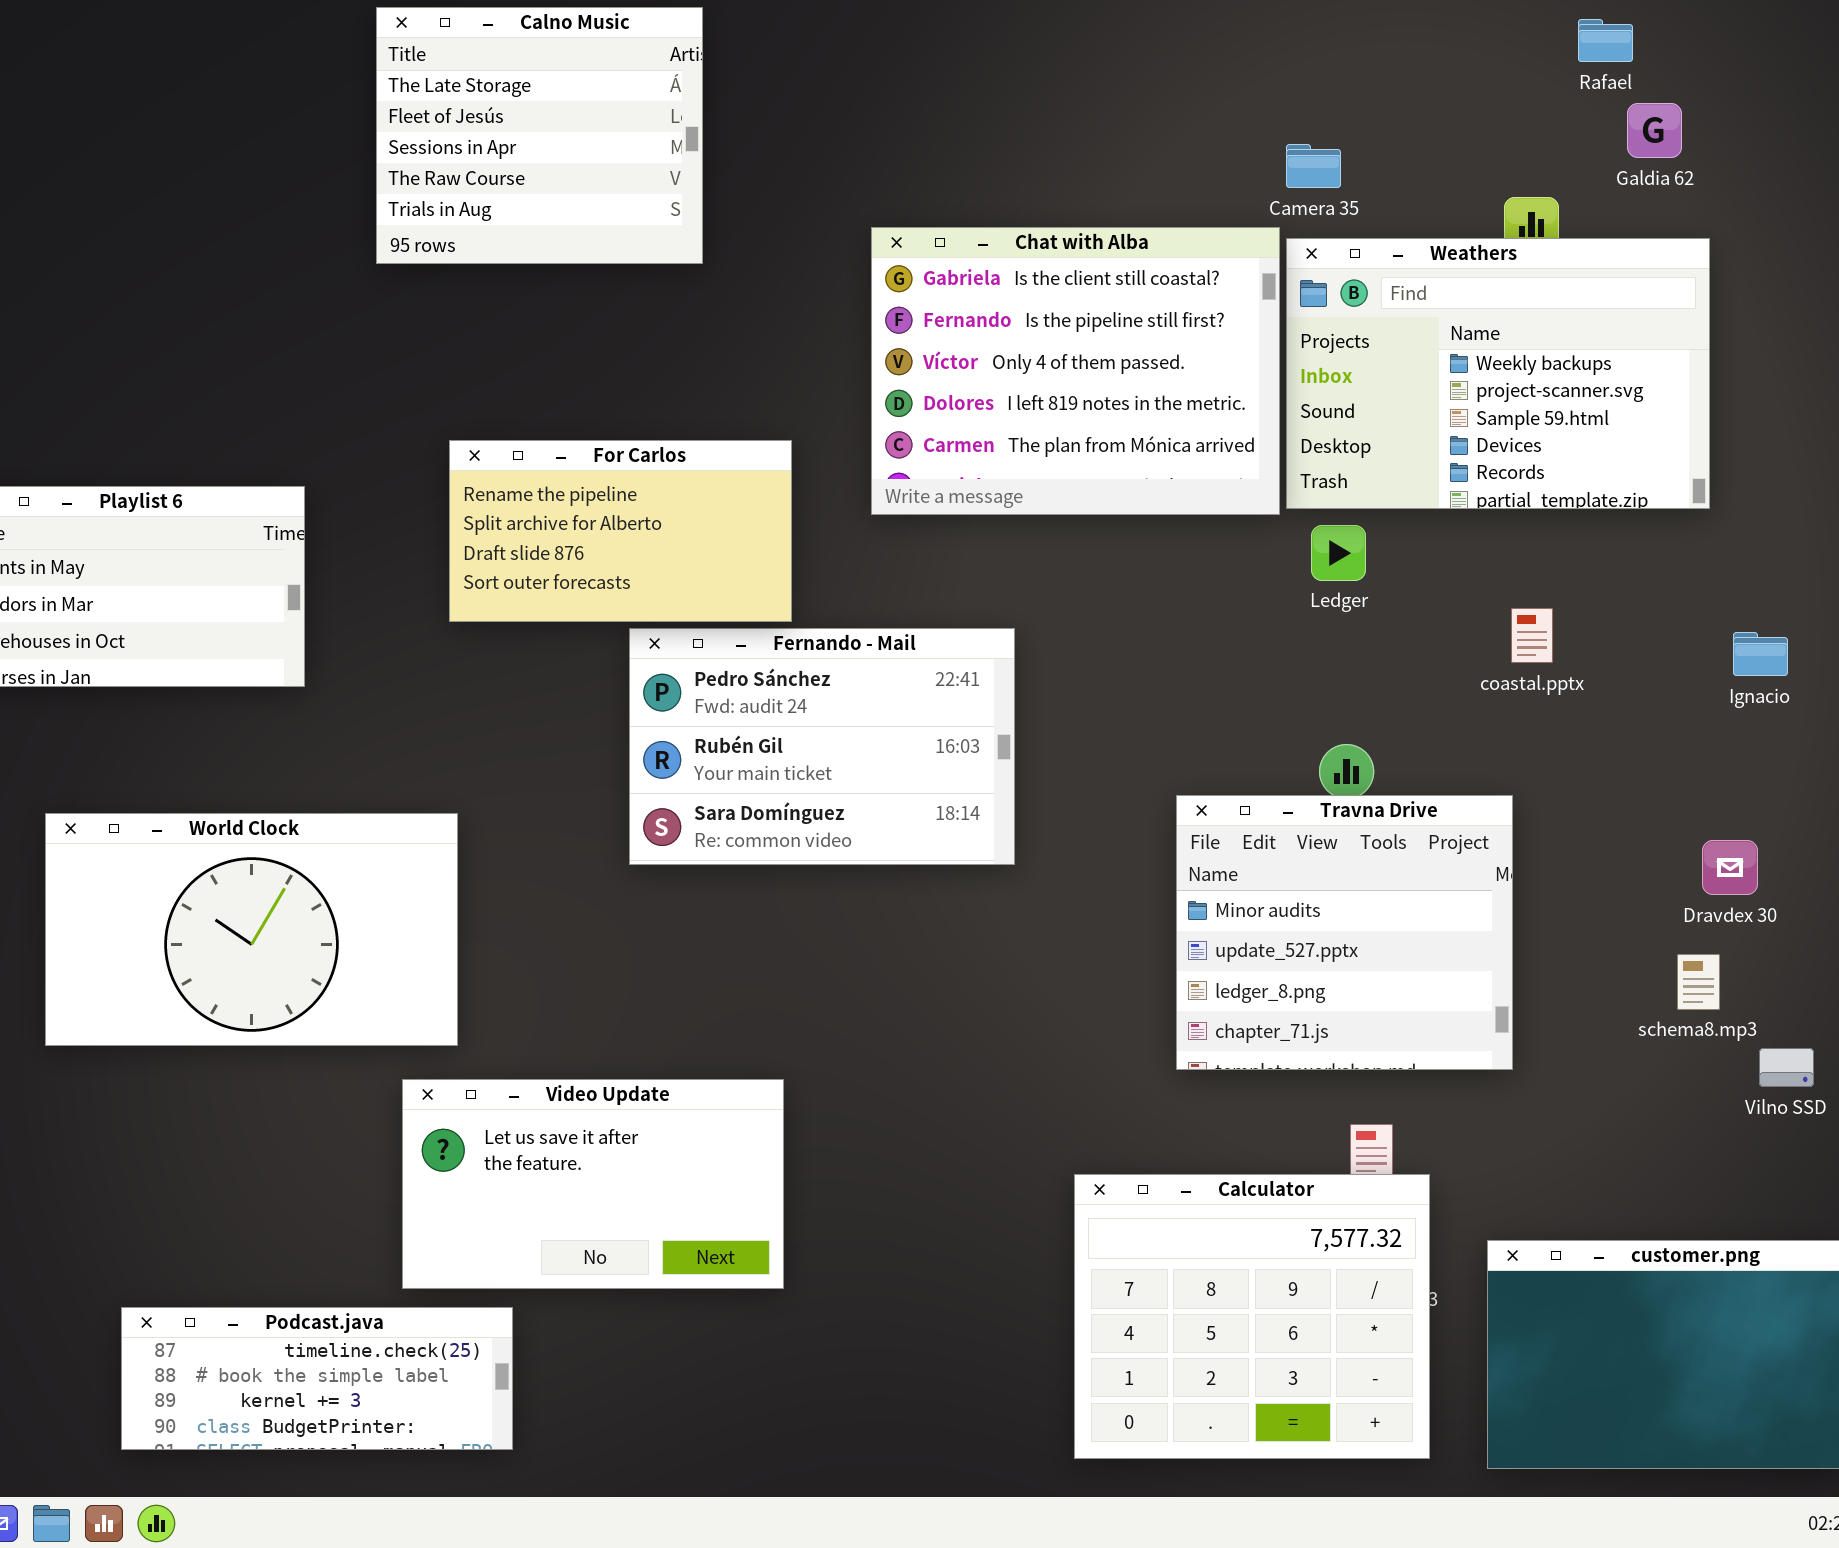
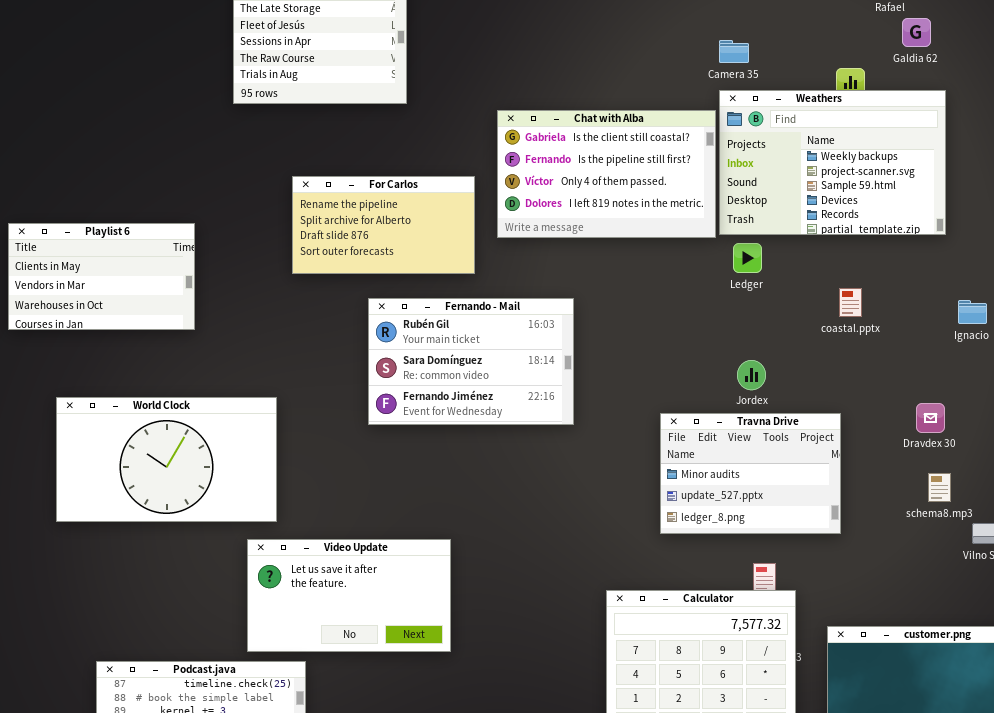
Chat with Alba: [871,227,1280,515] -> [497,110,716,238], resized
For Carlos: [449,440,792,622] -> [292,176,475,274], moved
Fernando - Mail: [629,628,1015,865] -> [368,298,574,425], scrolled down 1 row
Travna Drive: [1176,795,1513,1070] -> [660,413,841,534], resized
Dravdex 30: [1702,840,1758,895] -> [916,403,945,433], moved

